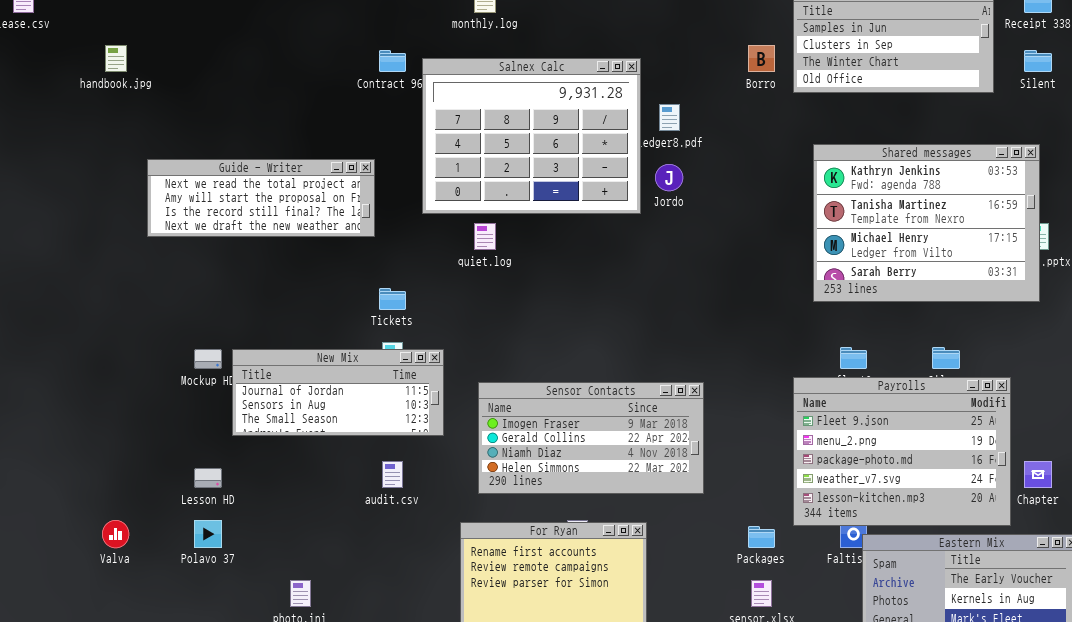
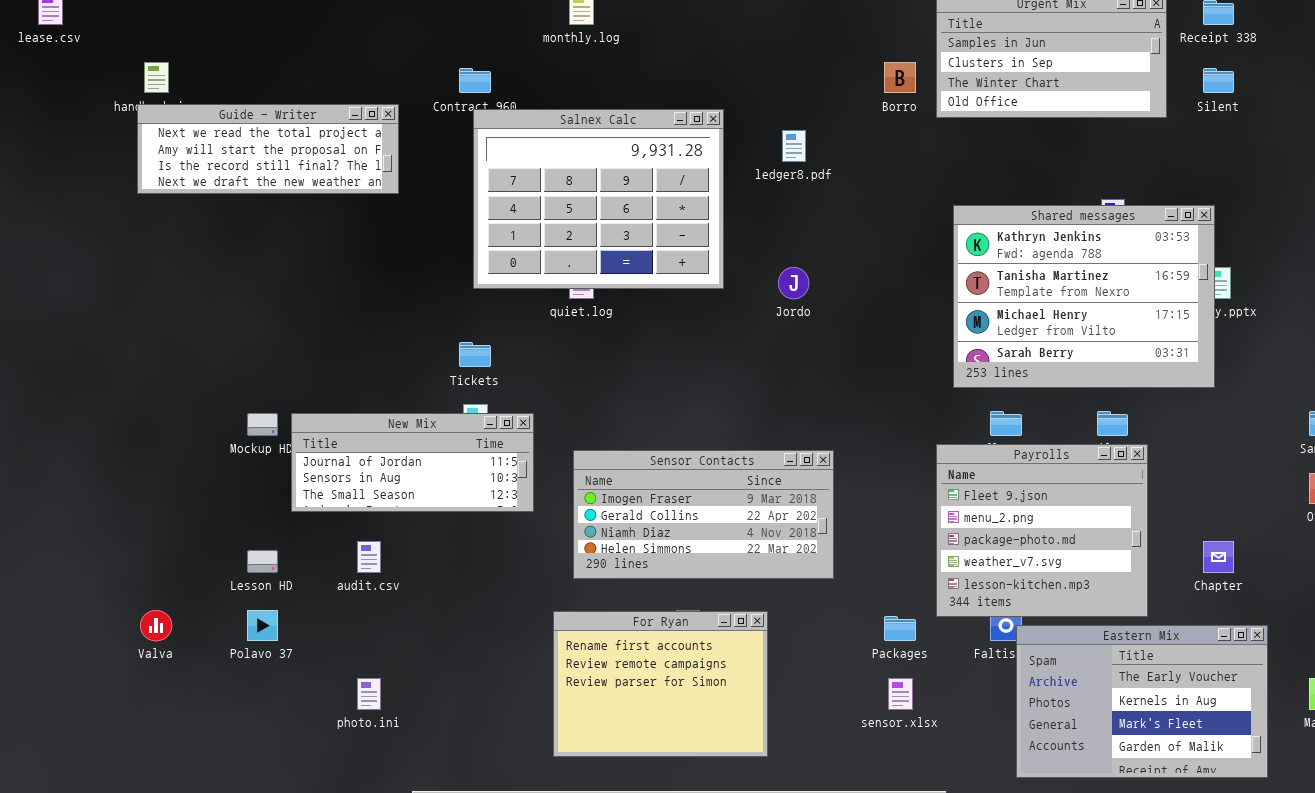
Salnex Calc: [422,58,641,214] -> [473,109,724,289], moved
Shared messages: [813,144,1040,302] -> [953,205,1215,388], moved
Guide - Writer: [147,159,375,237] -> [137,104,399,194], moved
Jordo: [655,164,683,191] -> [778,267,809,299], moved
Payrolls: [793,377,1011,526] -> [936,444,1148,617], resized
audit.csv: [382,461,403,488] -> [357,541,381,573], moved

